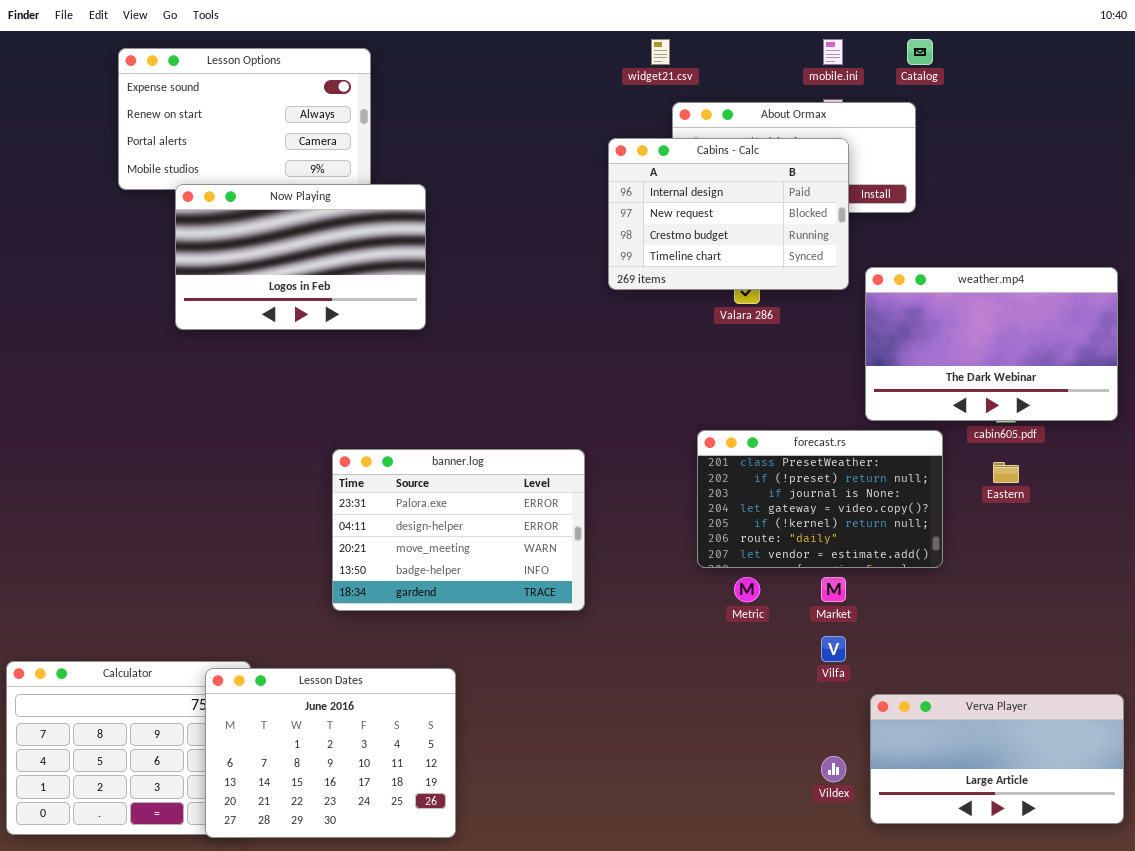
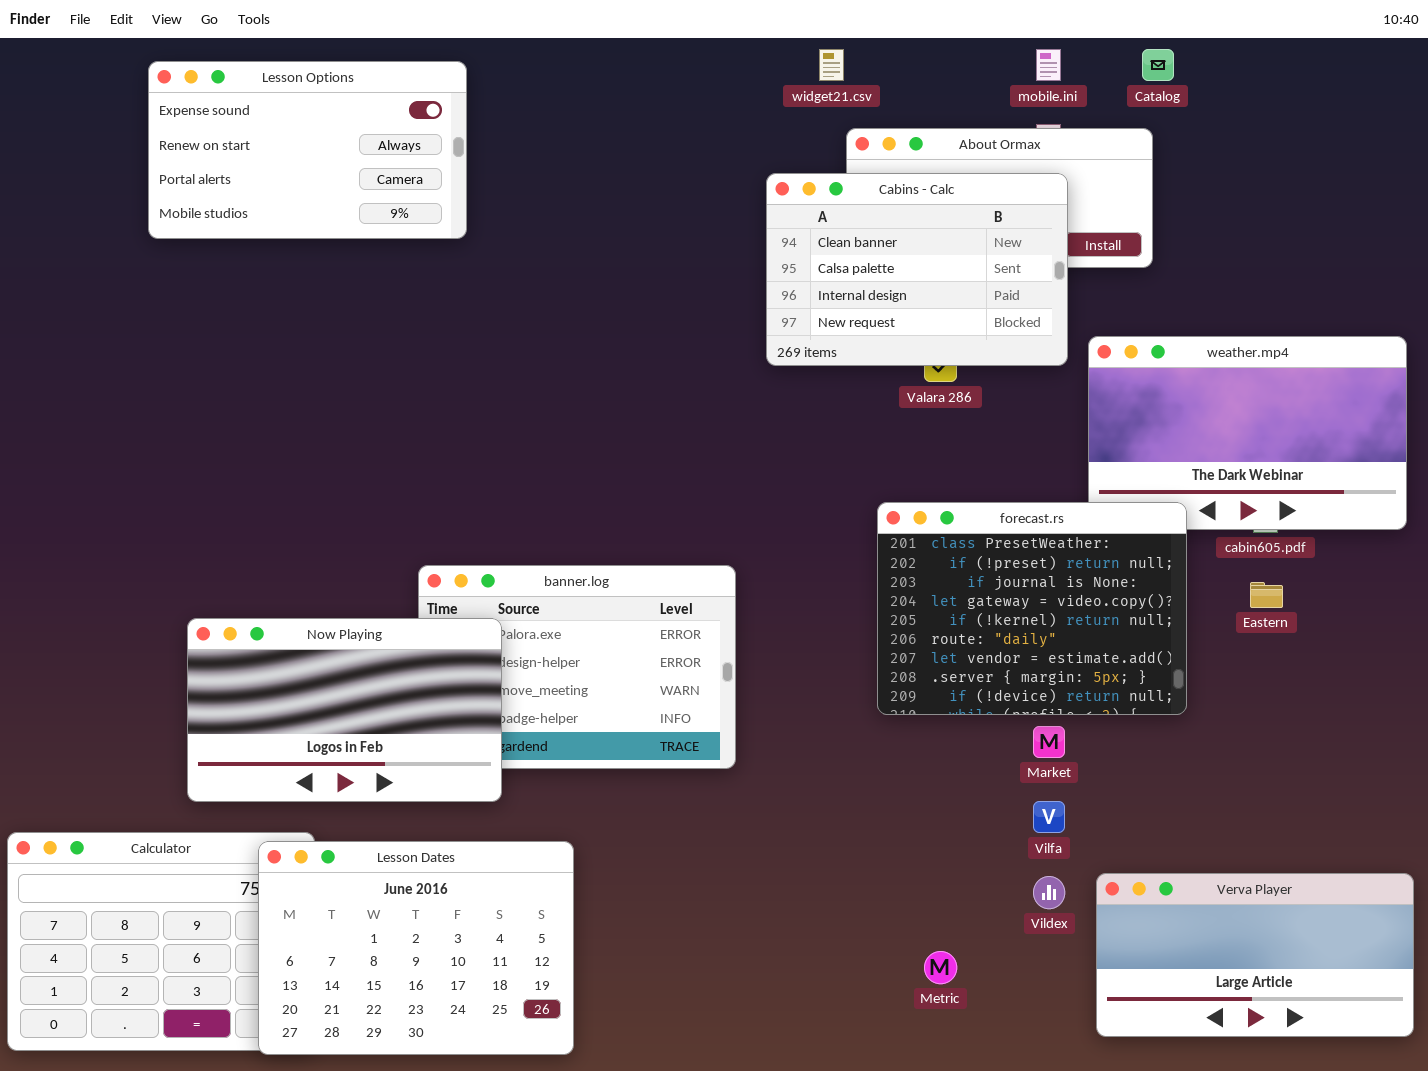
Cabins - Calc: [608,138,849,290] -> [766,173,1068,366], scrolled up 2 rows
Now Playing: [175,184,426,330] -> [187,618,502,802], moved
forecast.rs: [697,430,943,568] -> [877,502,1187,715], resized
Metric: [734,577,760,602] -> [924,951,957,984], moved
Vildex: [821,756,846,782] -> [1033,876,1065,909], moved

